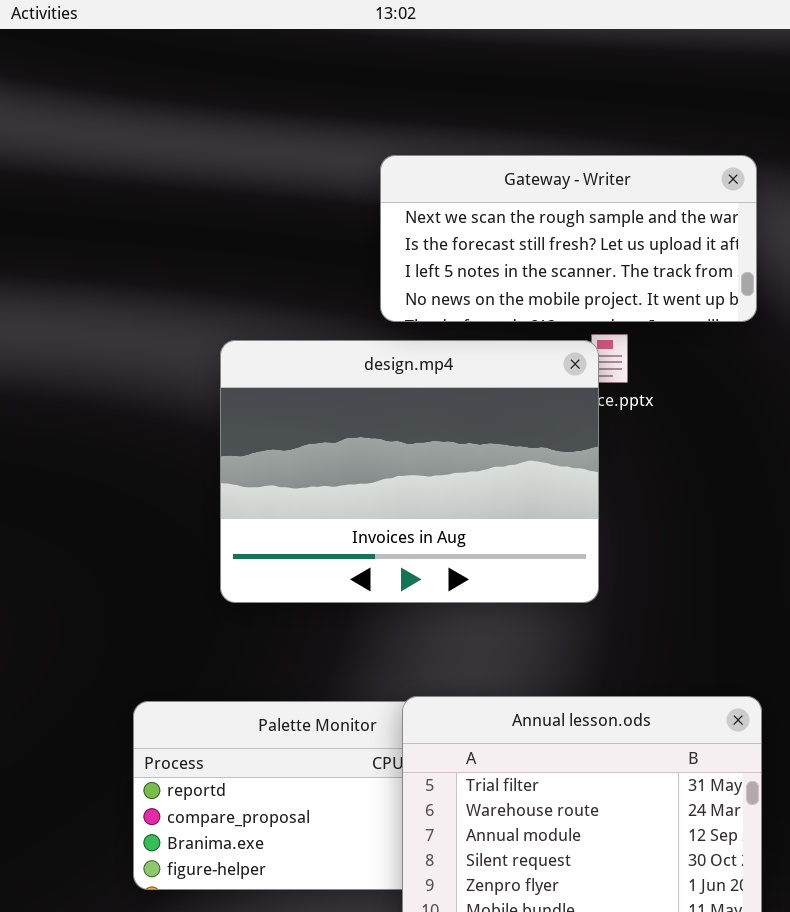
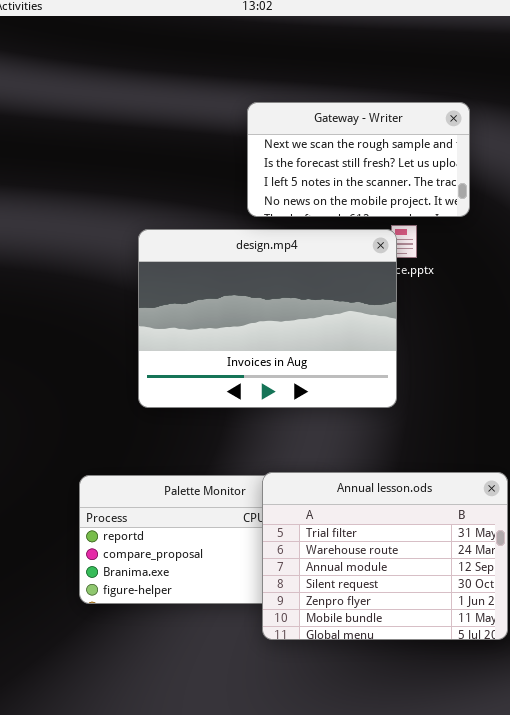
Gateway - Writer: [380,155,757,322] -> [247,102,470,217], resized

